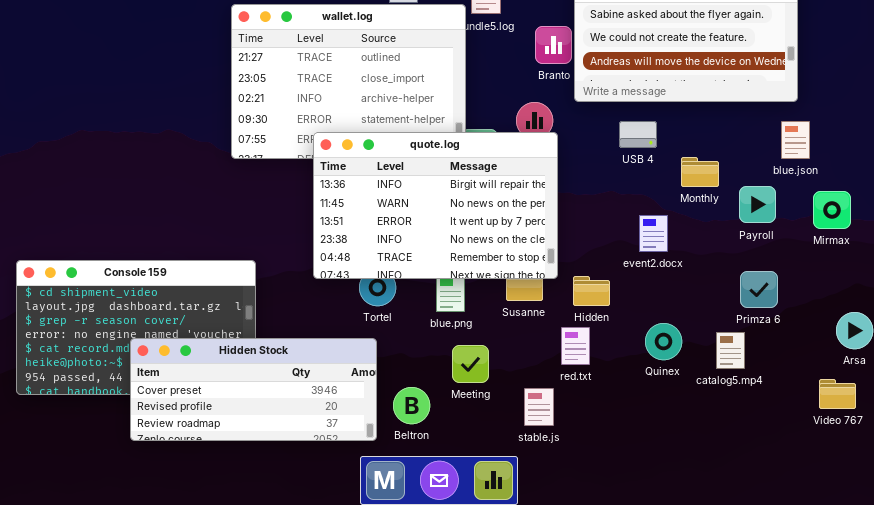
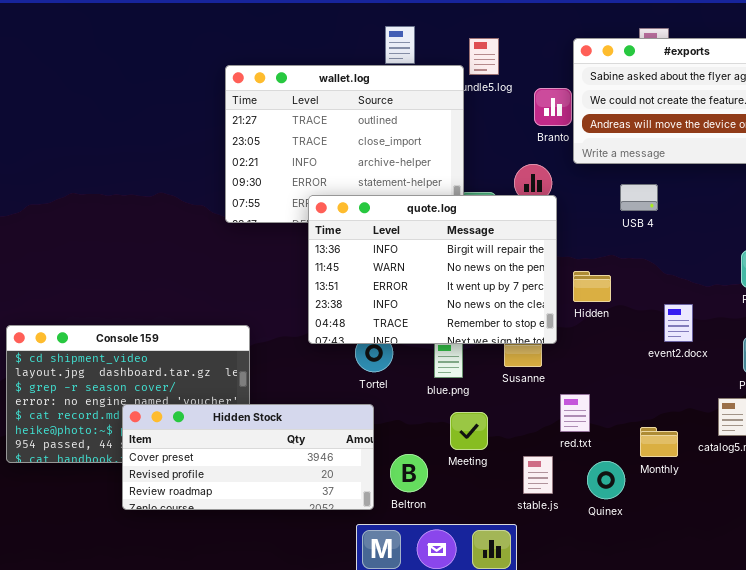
Monthly: [681,157,719,187] -> [640,427,678,457], moved
event2.docx: [639,215,668,252] -> [664,304,693,342], moved
Hidden: [573,276,610,306] -> [573,271,611,302], moved
Quinex: [645,323,682,360] -> [587,461,625,499], moved

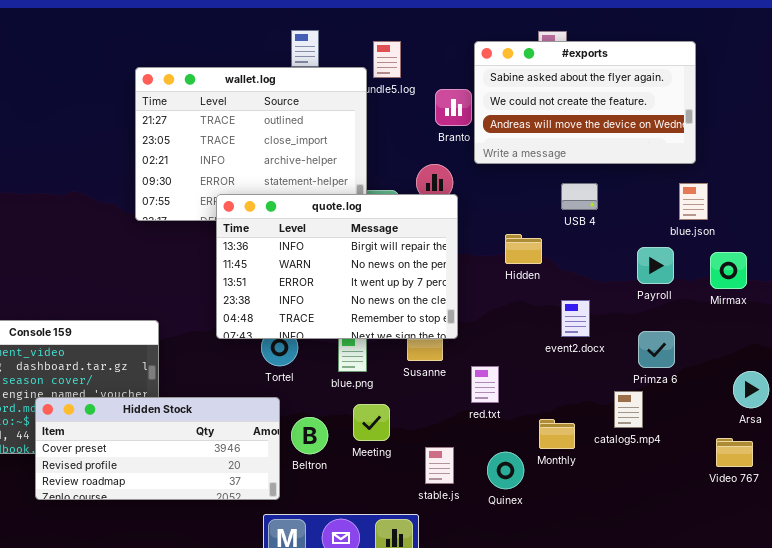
USB 4: [620,184,658,211] -> [561,183,598,210], moved
Hidden: [573,271,611,302] -> [505,234,542,264], moved
red.txt: [560,394,590,432] -> [471,366,499,403], moved
Beltron: [390,454,428,492] -> [291,417,328,454], moved

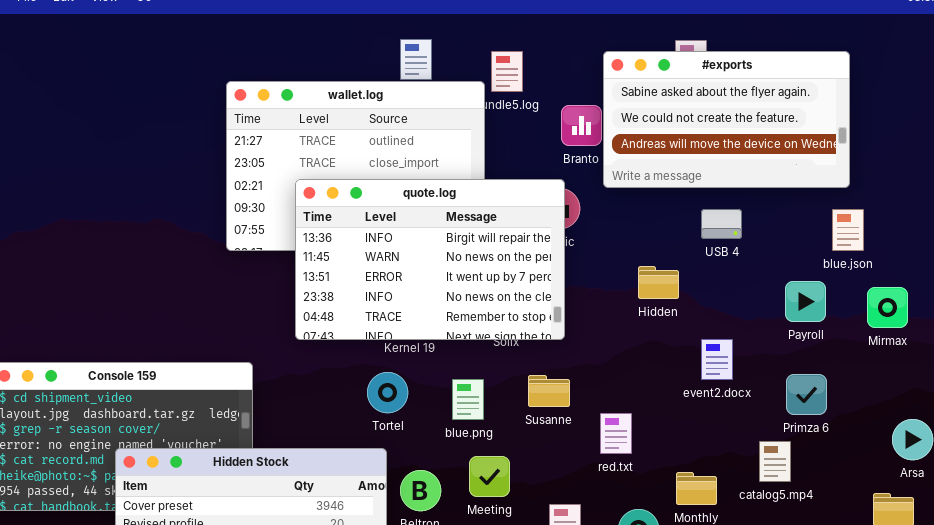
quote.log: [216,194,458,339] -> [295,179,565,340], moved

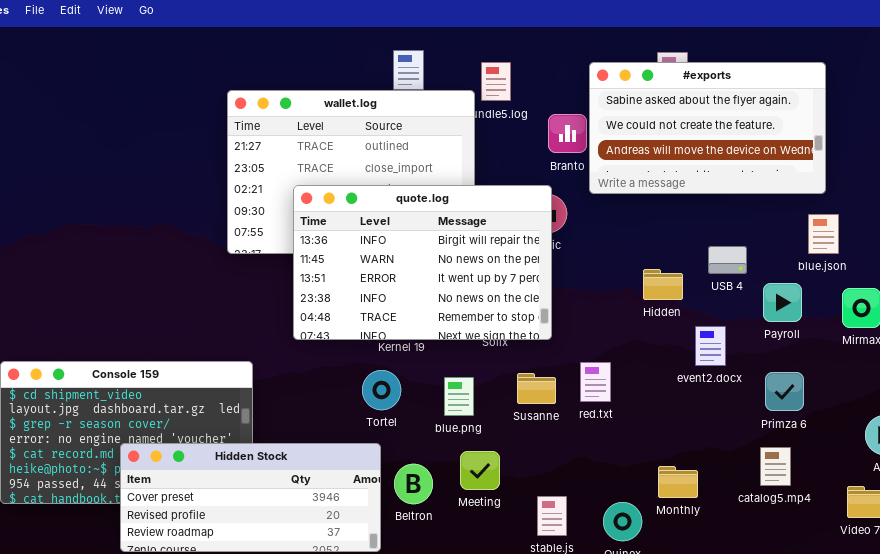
USB 4: [701,209,742,239] -> [708,246,747,274], moved
Hidden: [638,266,679,299] -> [643,269,683,300], moved
event2.docx: [701,339,733,380] -> [695,326,726,366], moved
red.txt: [600,413,632,454] -> [580,362,611,402], moved
catalog5.mp4: [759,441,791,482] -> [760,447,791,486], moved

